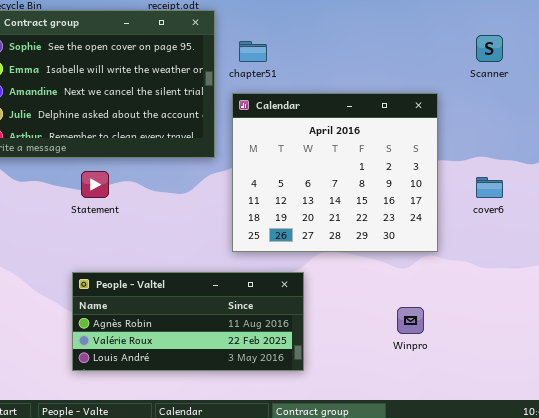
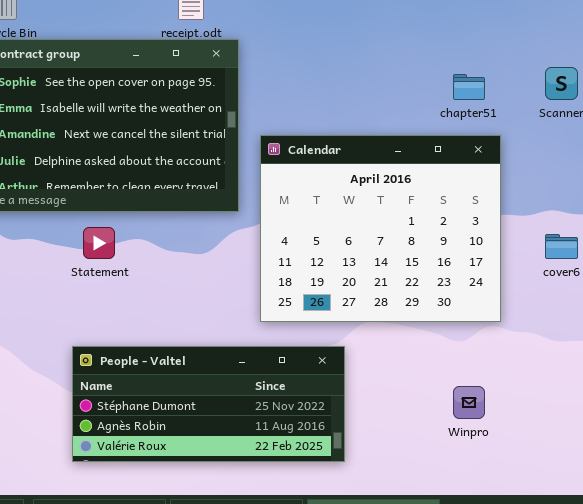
chapter51: [239,41,267,62] -> [453,74,485,100], moved
People - Valtel: [72,272,304,371] -> [72,346,345,462], scrolled up 1 row

